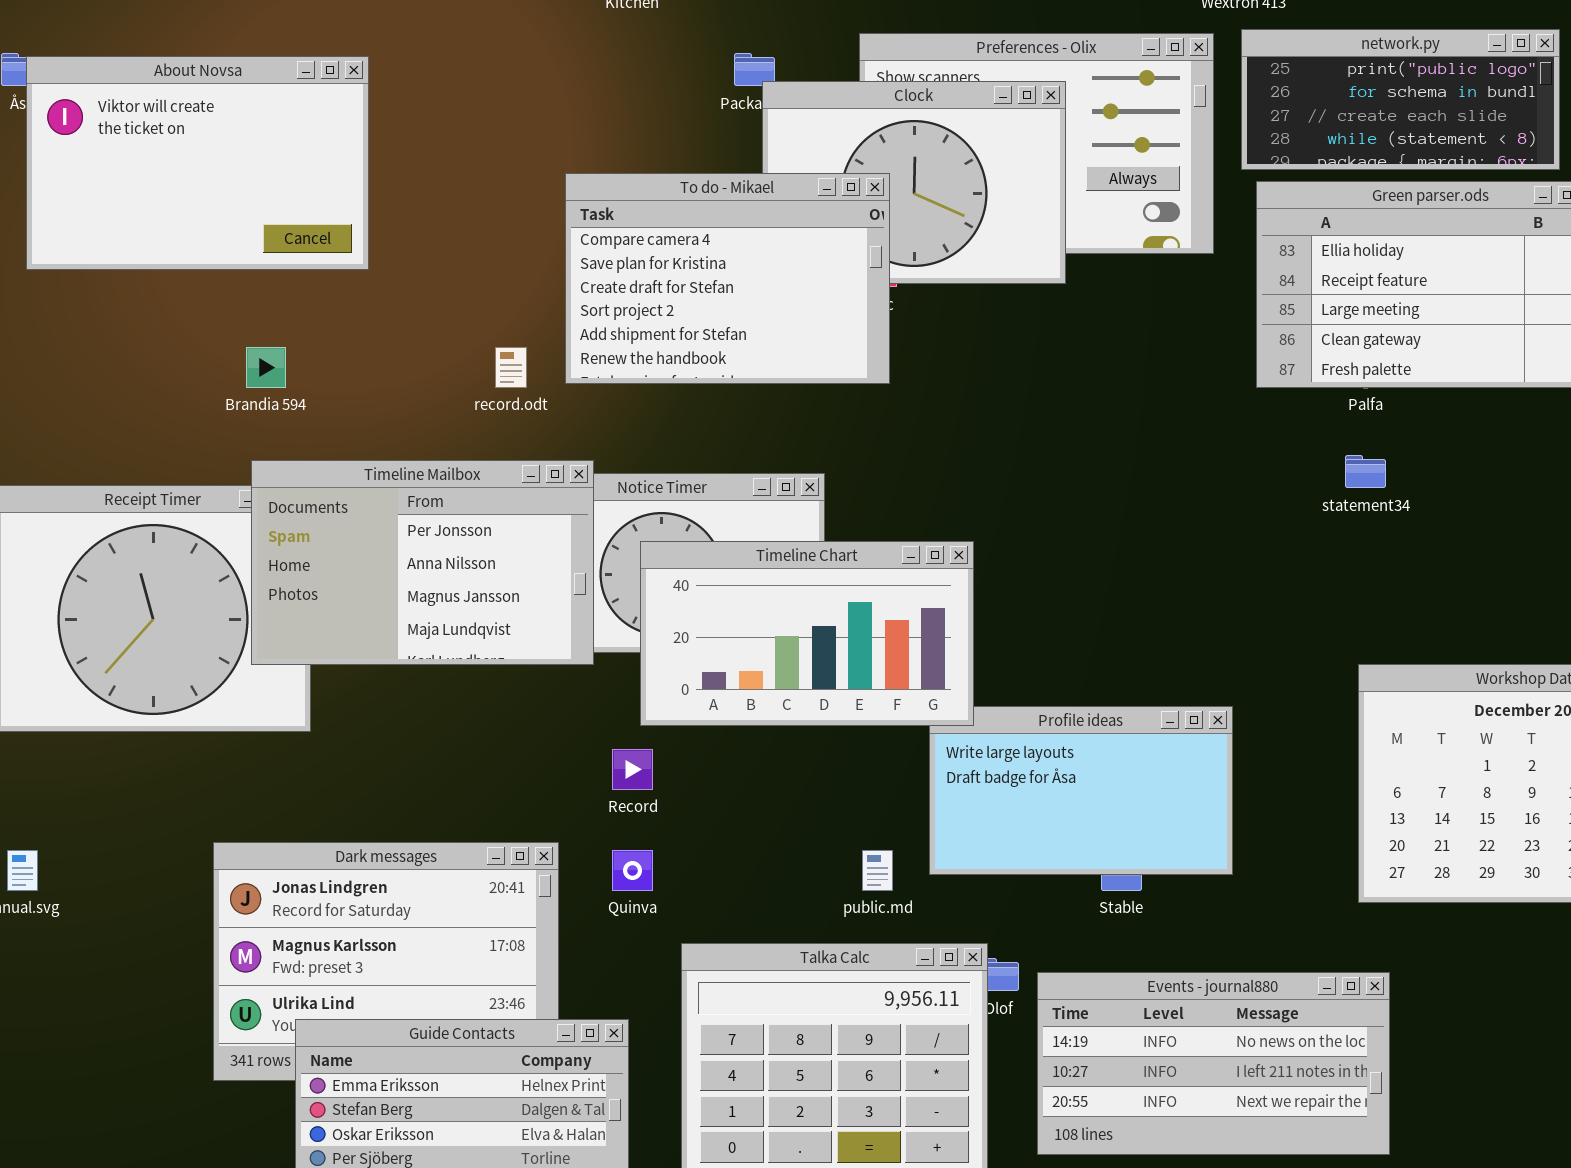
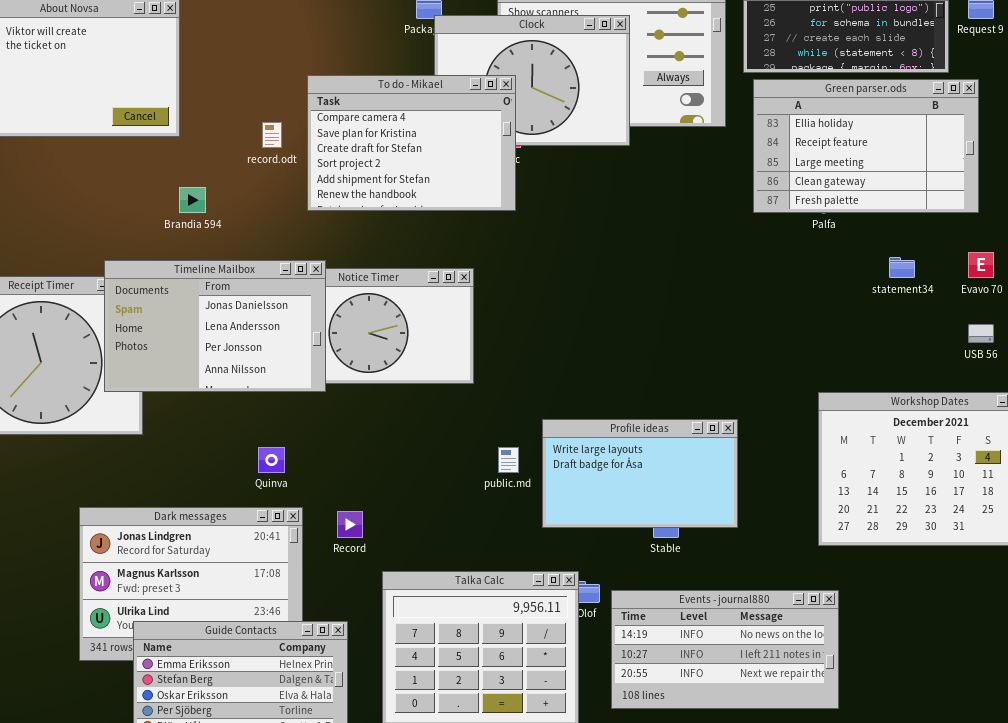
Brandia 594: [246,347,286,388] -> [179,187,206,213], moved
record.odt: [495,347,527,388] -> [262,122,282,148], moved
statement34: [1345,455,1386,488] -> [889,257,915,278], moved
Timeline Mailbox: [251,460,594,665] -> [104,260,326,392], scrolled up 2 rows
Timeline Chart: [640,541,974,726] -> none, closed
Record: [612,749,653,790] -> [337,511,363,538], moved
Quinva: [612,850,653,891] -> [258,447,285,473], moved
public.md: [862,850,893,891] -> [498,447,519,473], moved

